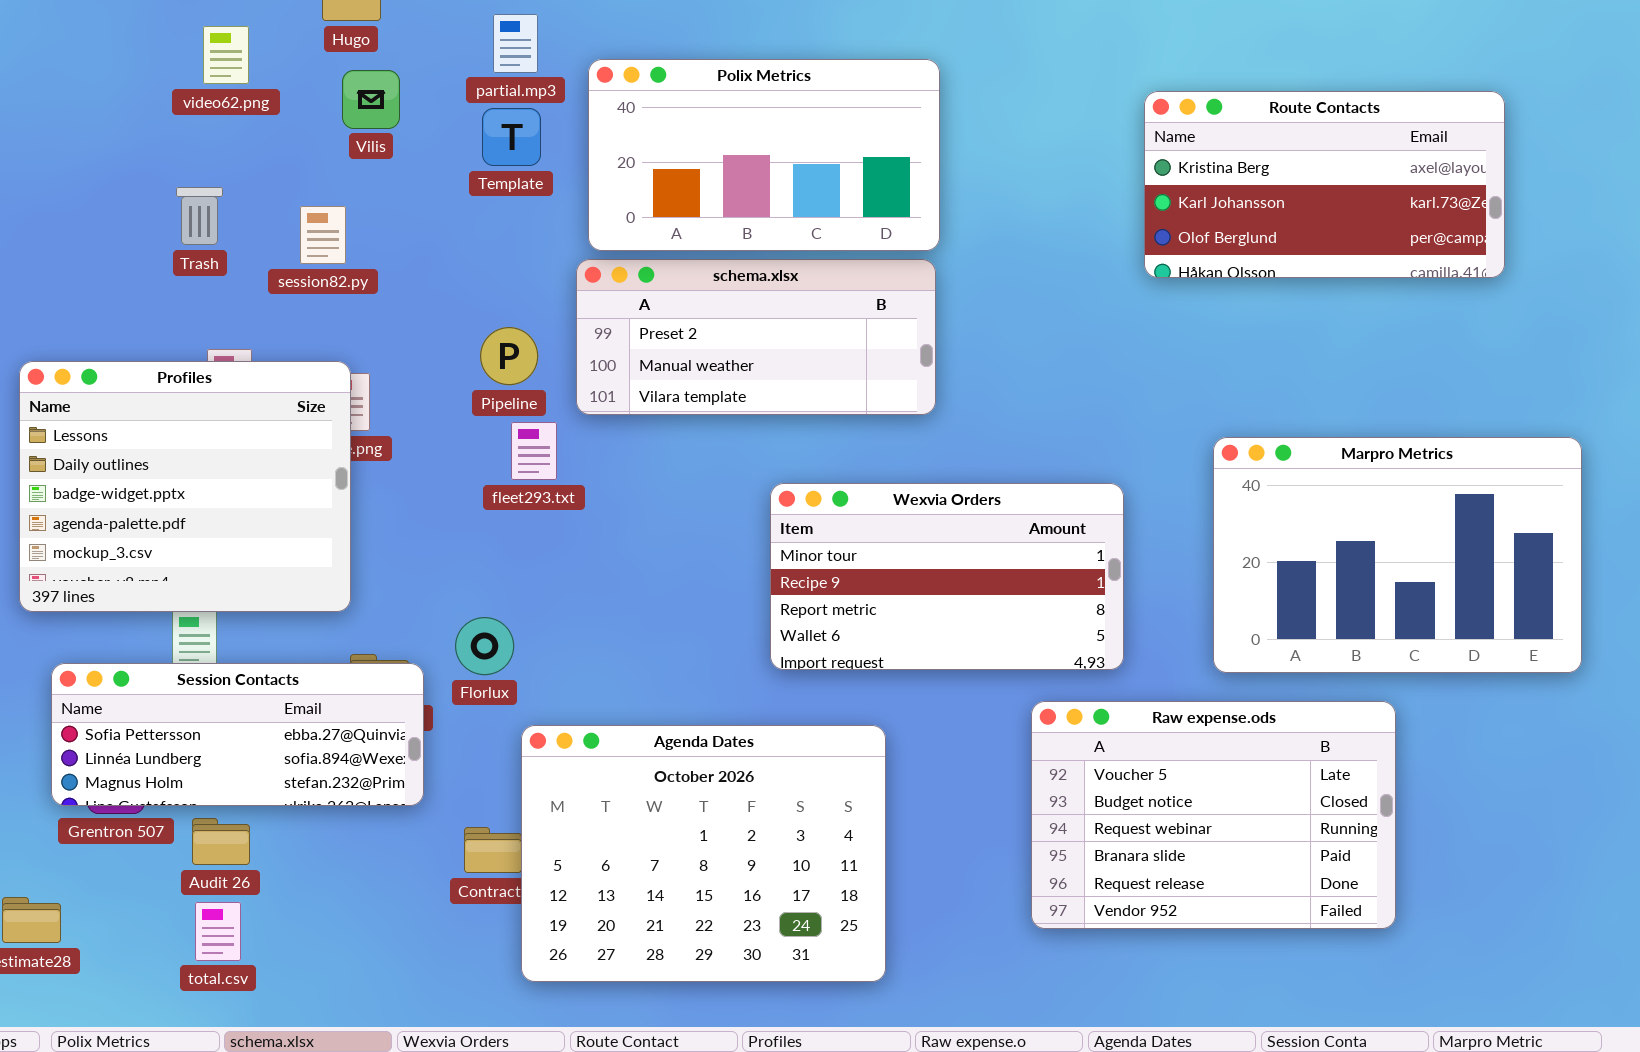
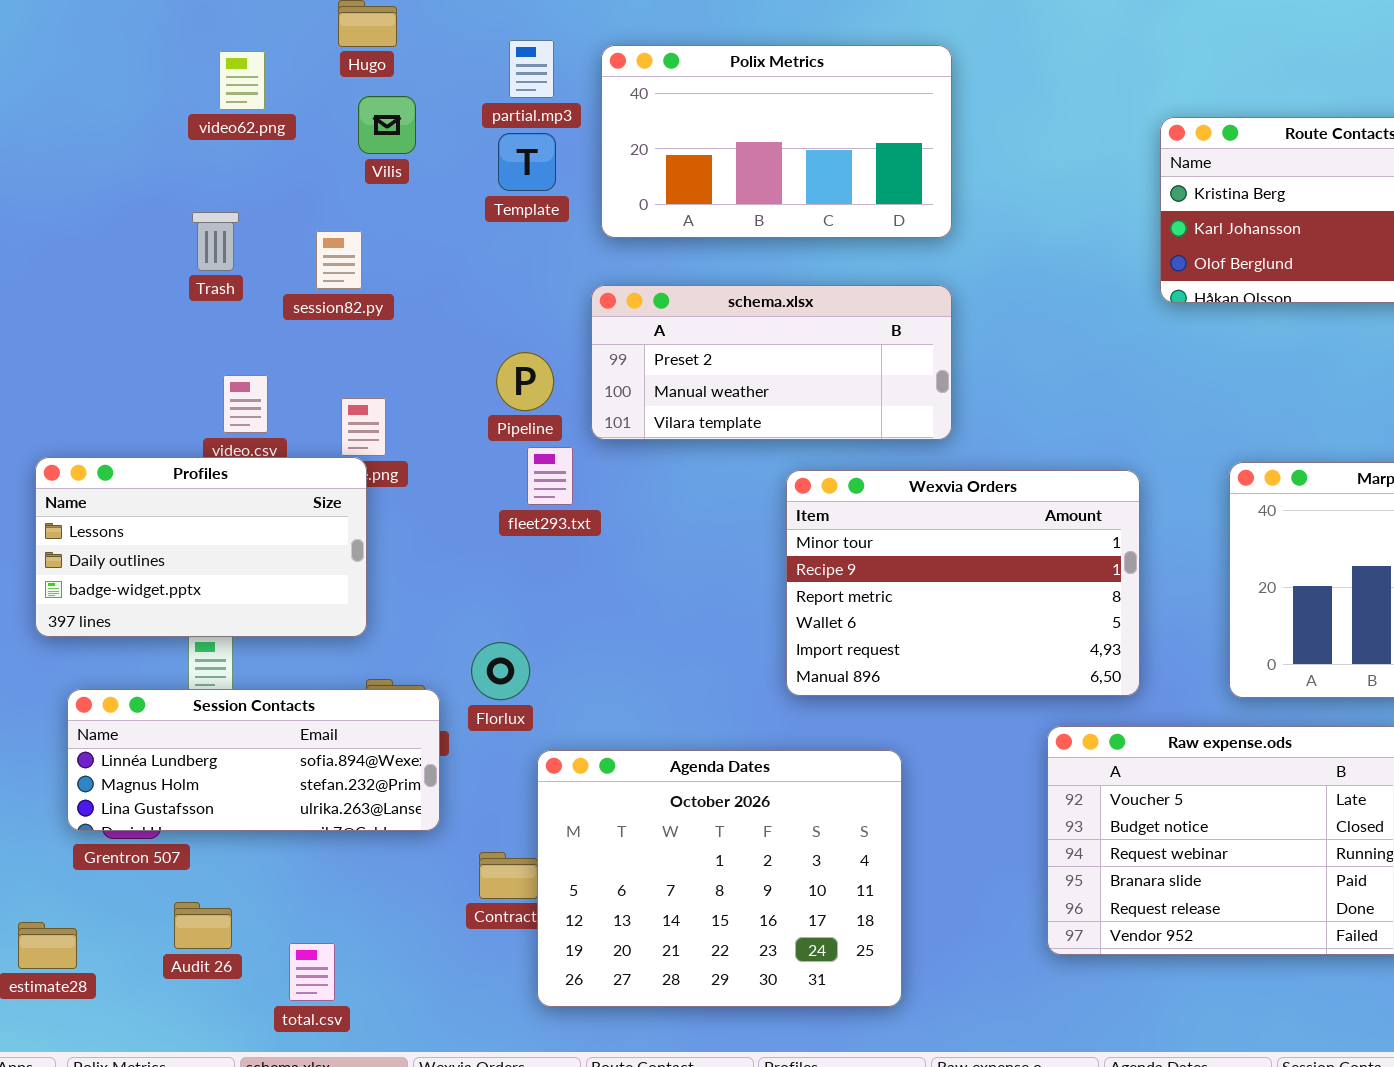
Polix Metrics: [588,59,940,251] -> [601,45,952,238], moved
Profiles: [19,361,351,612] -> [35,457,367,637], resized
Wexvia Orders: [770,483,1124,670] -> [786,470,1140,696], resized
Session Contacts: [51,663,424,806] -> [67,689,440,831], scrolled down 1 row
Audit 26: [192,818,250,865] -> [174,902,232,949], moved
total.csv: [195,902,241,961] -> [289,943,335,1001], moved

